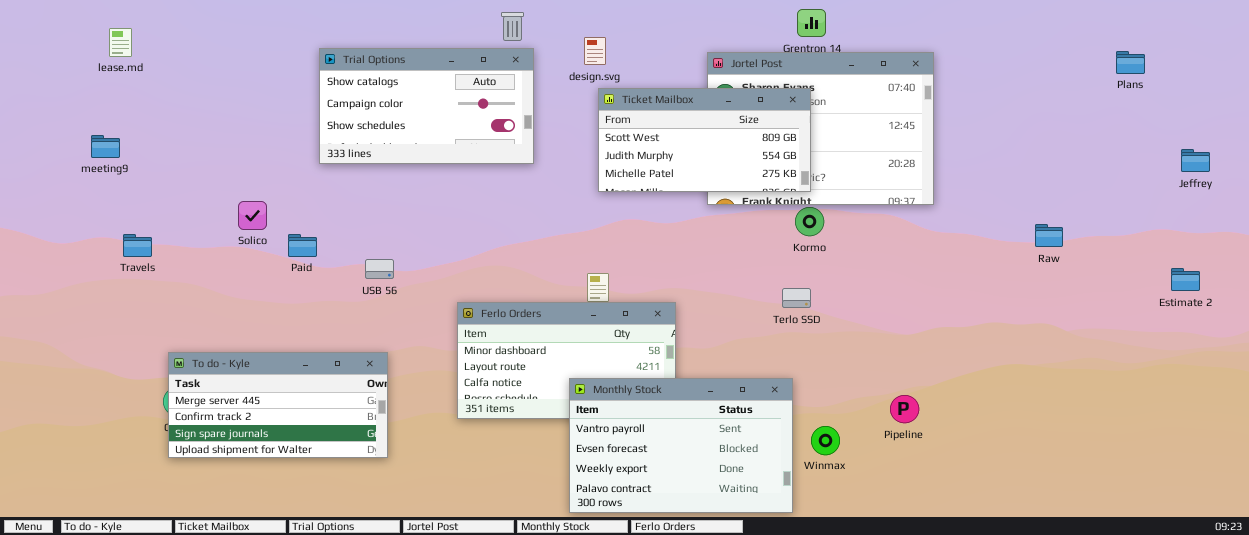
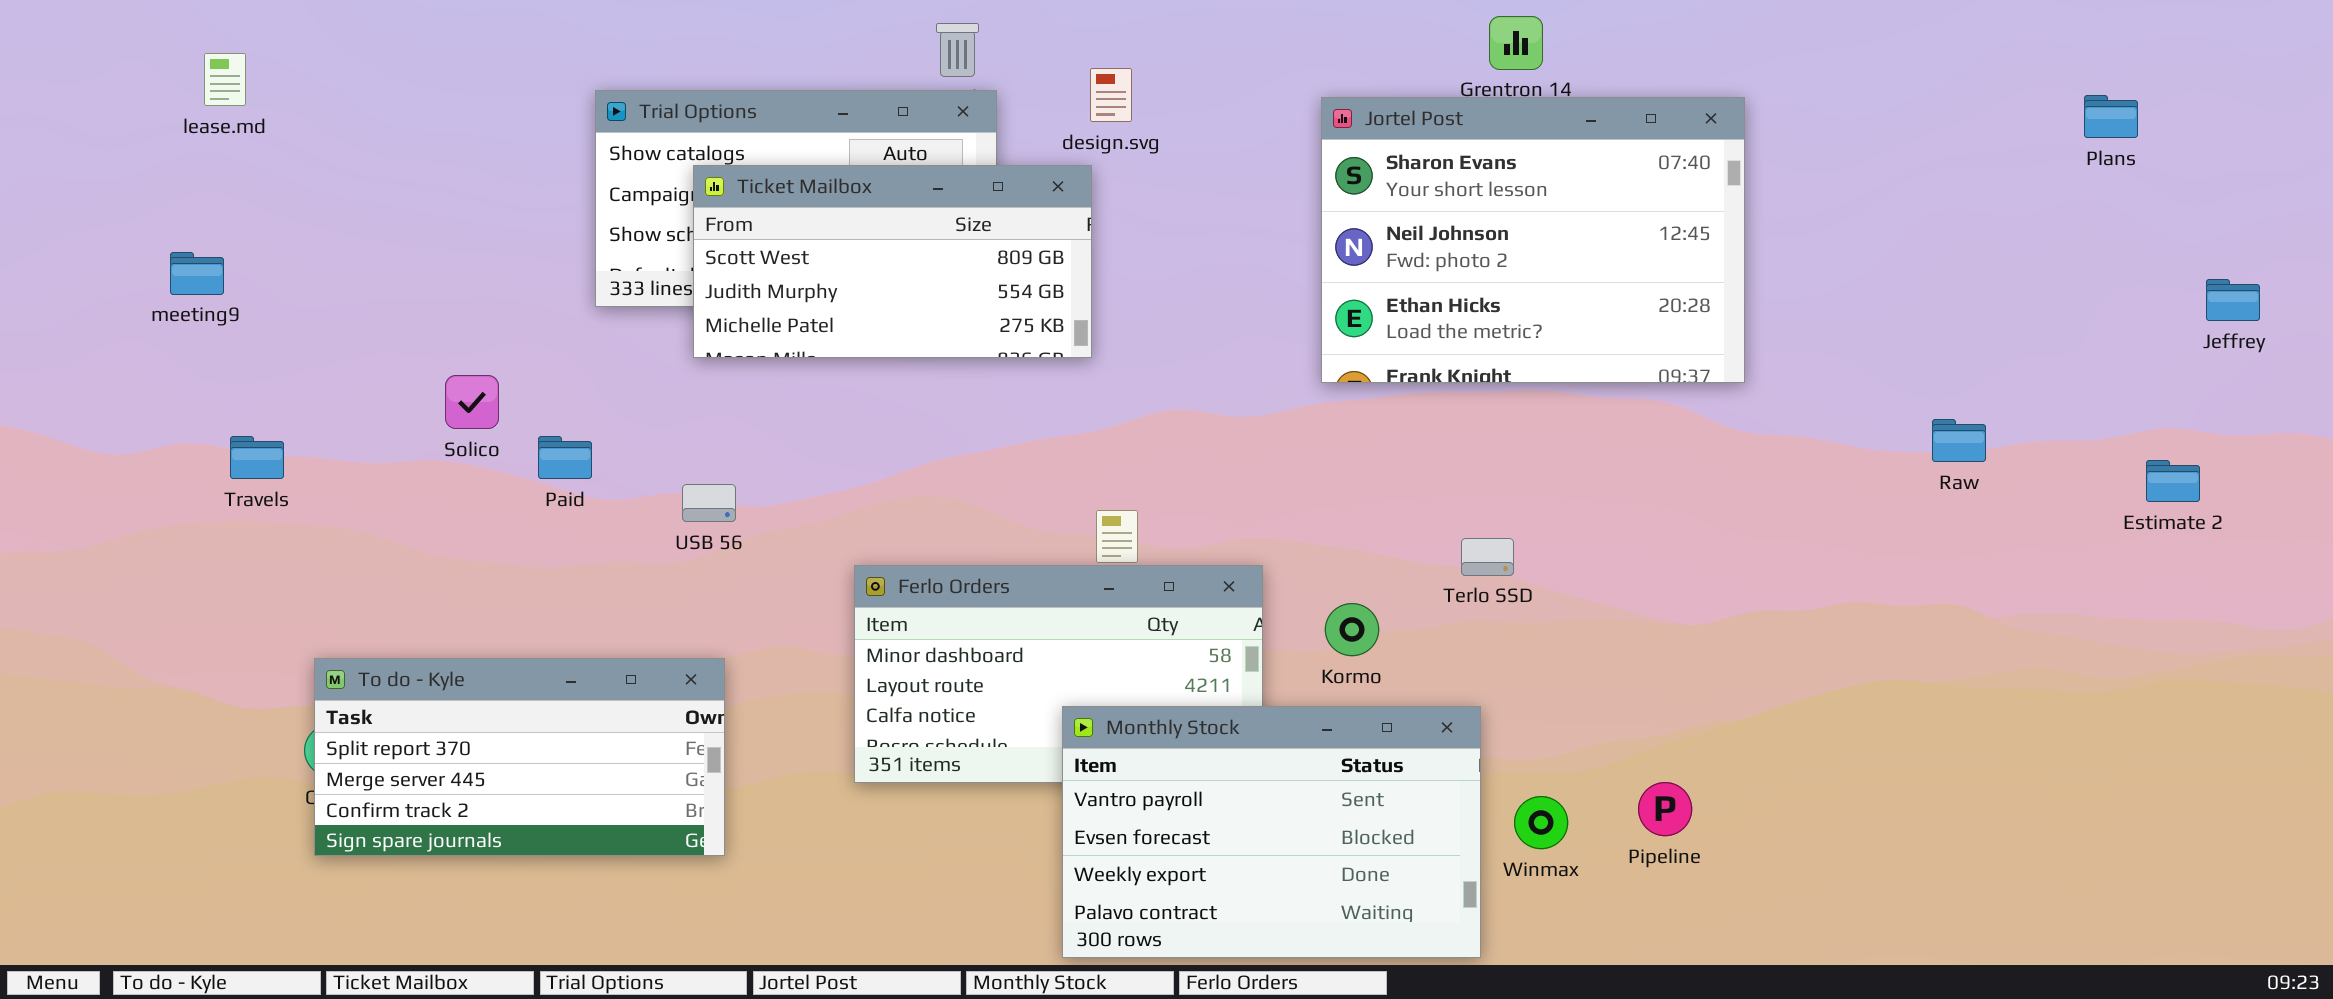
Ticket Mailbox: [598,88,811,192] -> [693,165,1092,358], moved
Kormo: [795,207,824,236] -> [1325,603,1379,656], moved
Estimate 2: [1171,268,1200,291] -> [2146,460,2200,502], moved
To do - Kyle: [168,352,388,458] -> [314,658,725,856], scrolled up 1 row
Pipeline: [890,395,919,423] -> [1638,782,1692,836], moved

